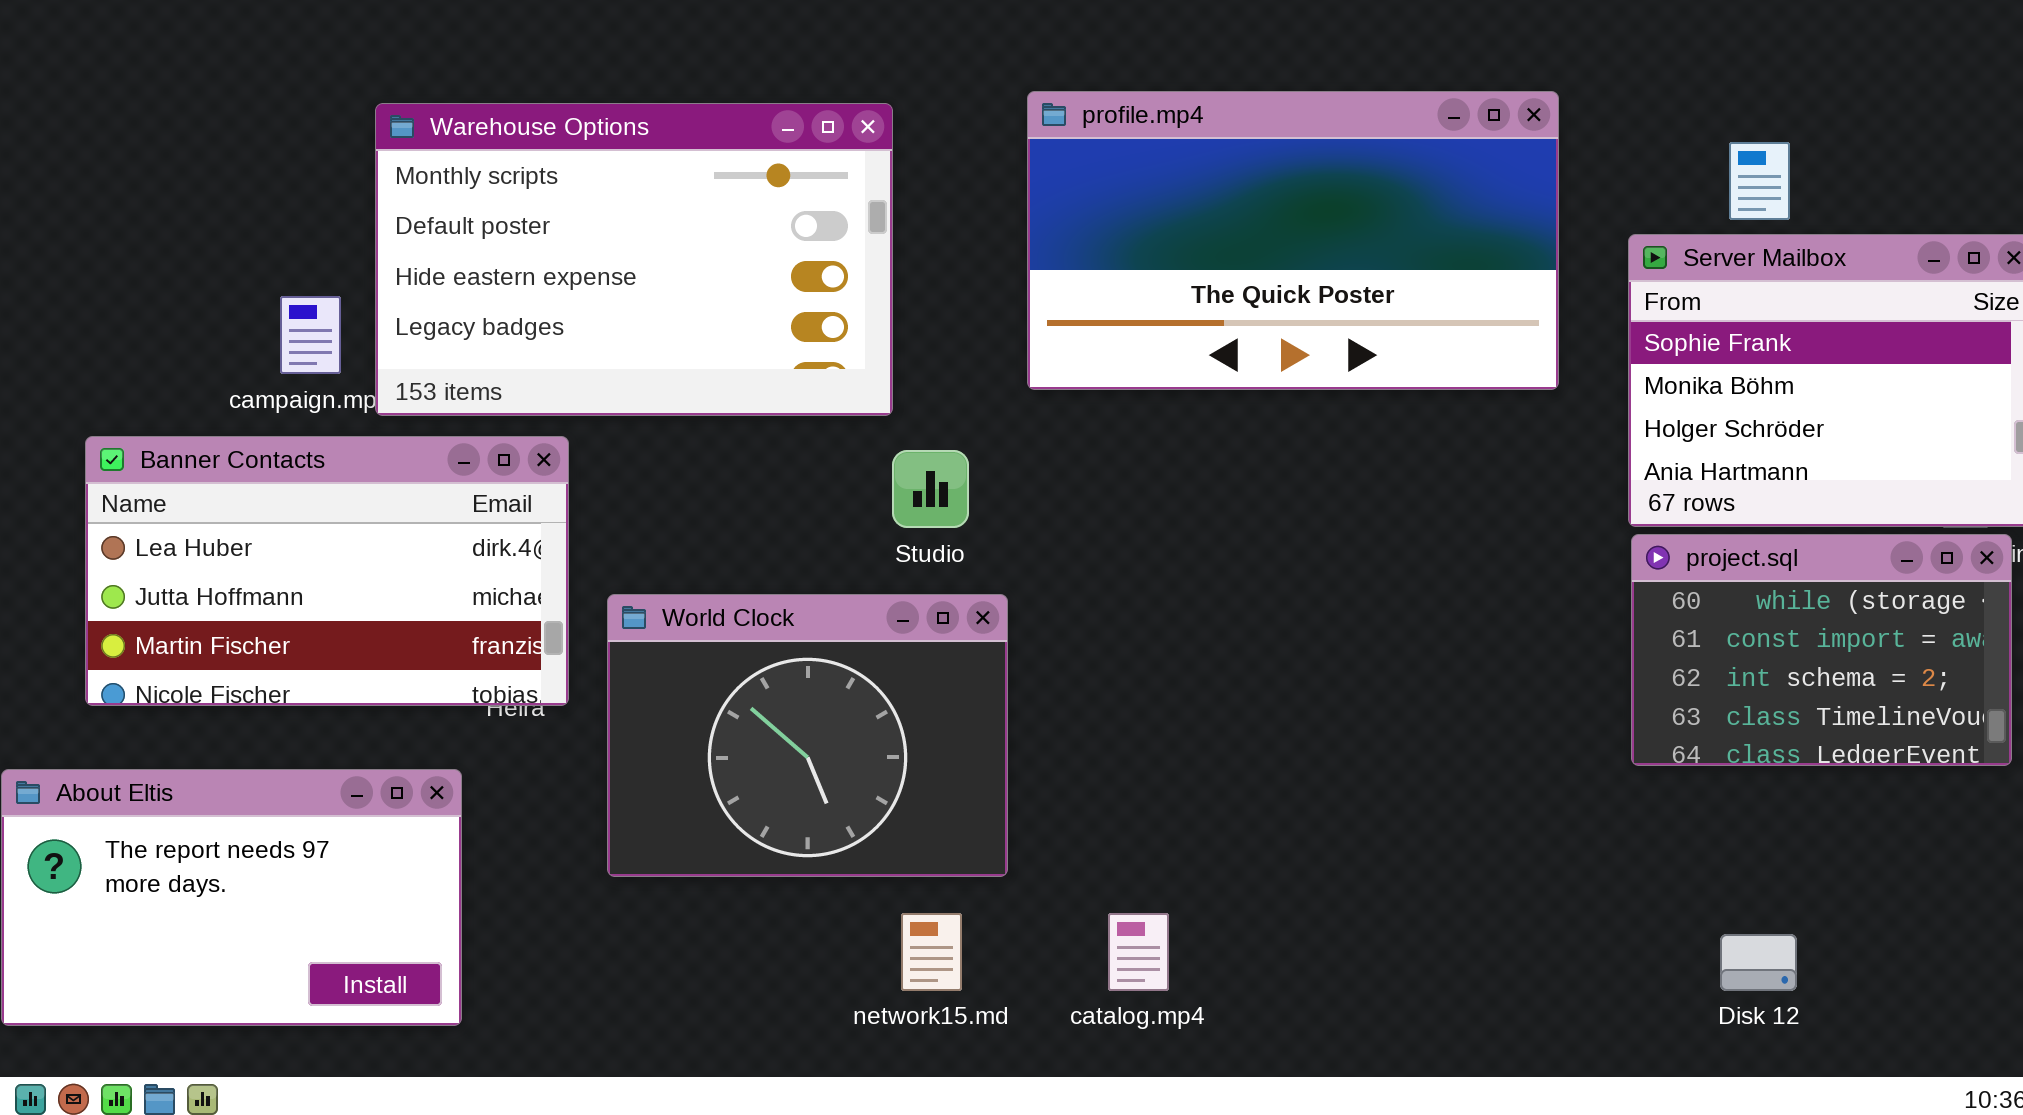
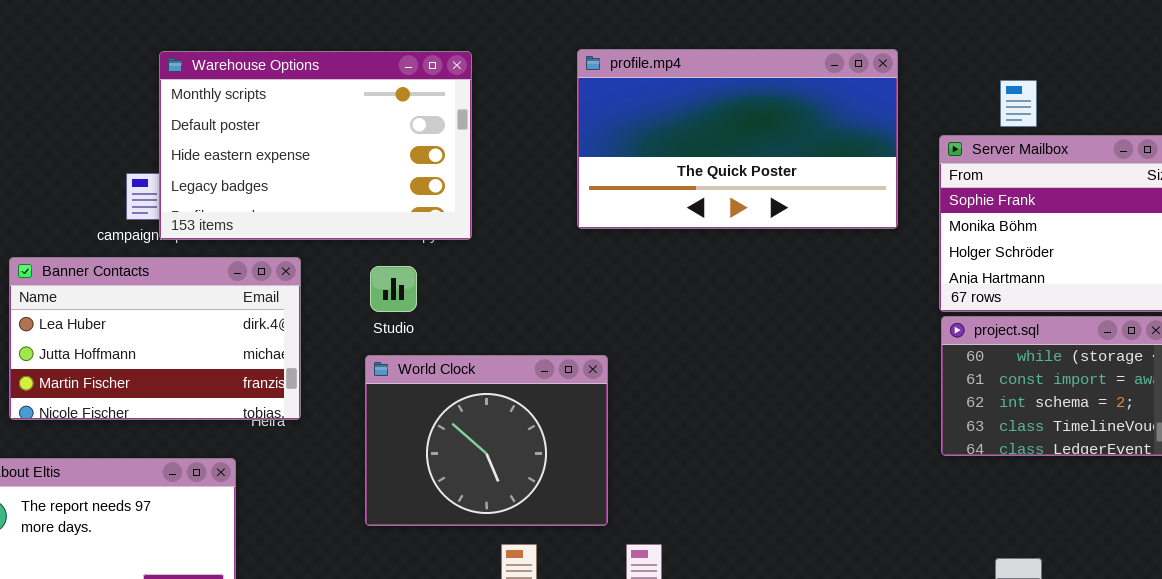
Warehouse Options: [375,103,893,416] -> [159,51,472,240], moved
Studio: [892,450,969,528] -> [370,266,417,312], moved
World Clock: [607,594,1008,877] -> [365,355,608,526], moved

